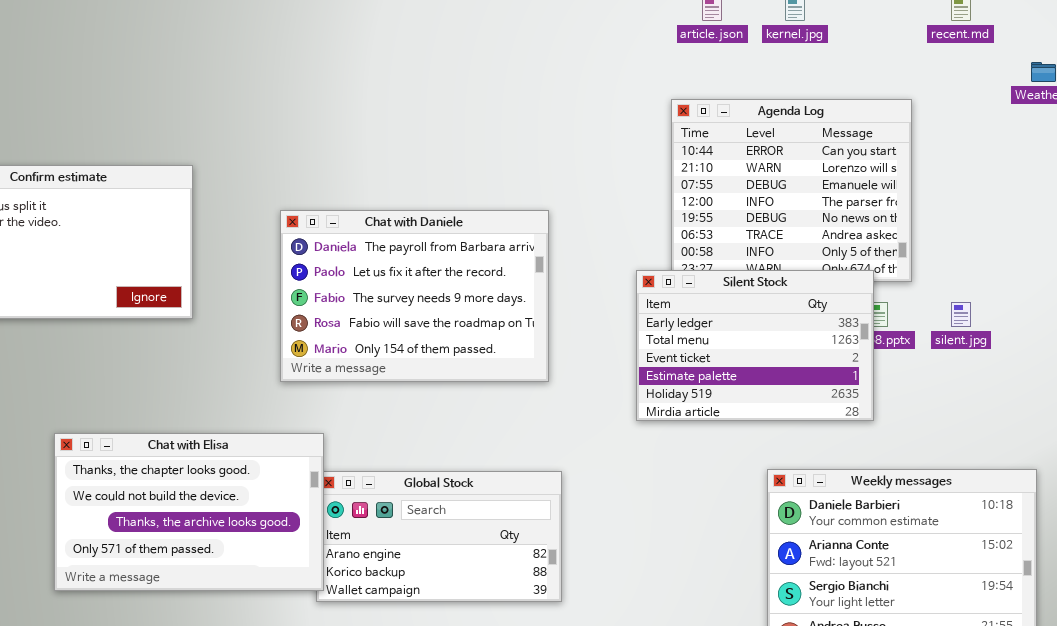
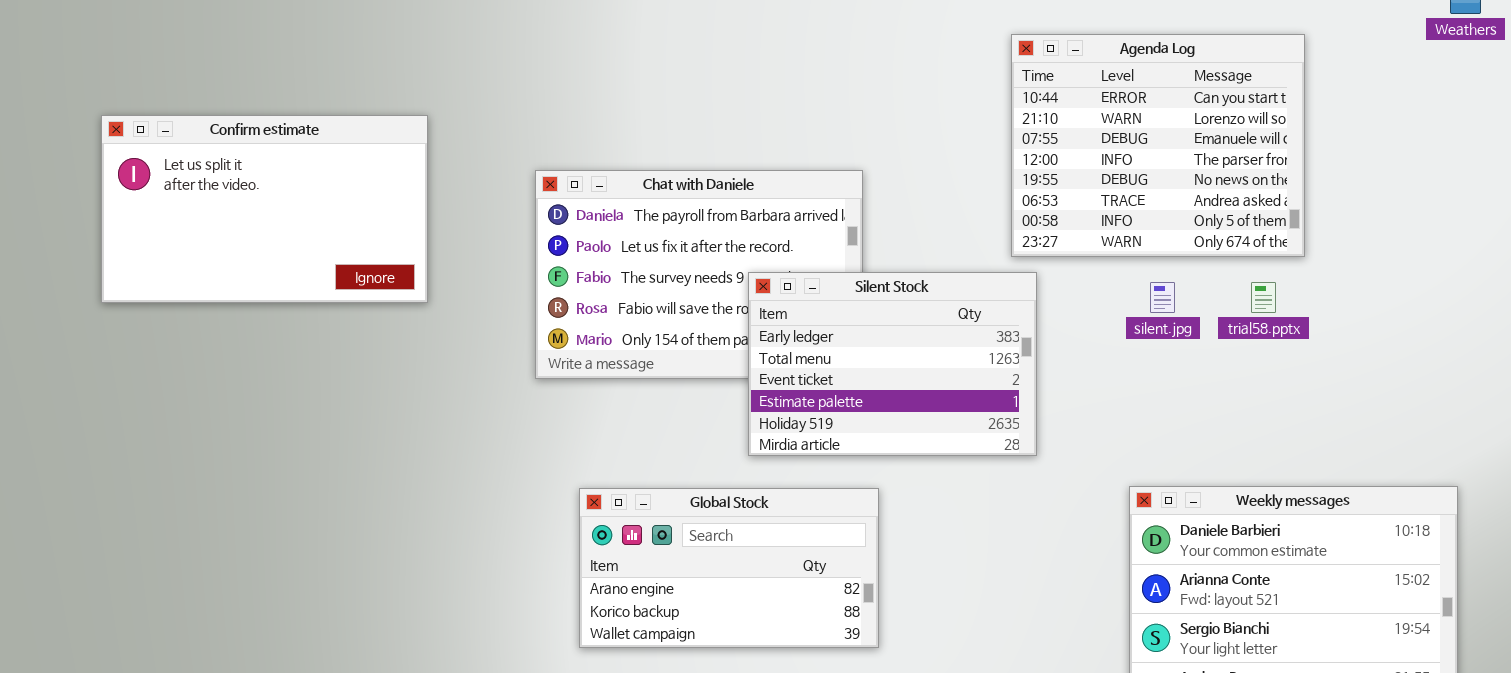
Silent Stock: [636,270,874,421] -> [748,272,1037,456], moved
silent.jpg: [951,302,971,327] -> [1150,282,1175,313], moved
Chat with Elisa: [54,433,324,591] -> none, closed

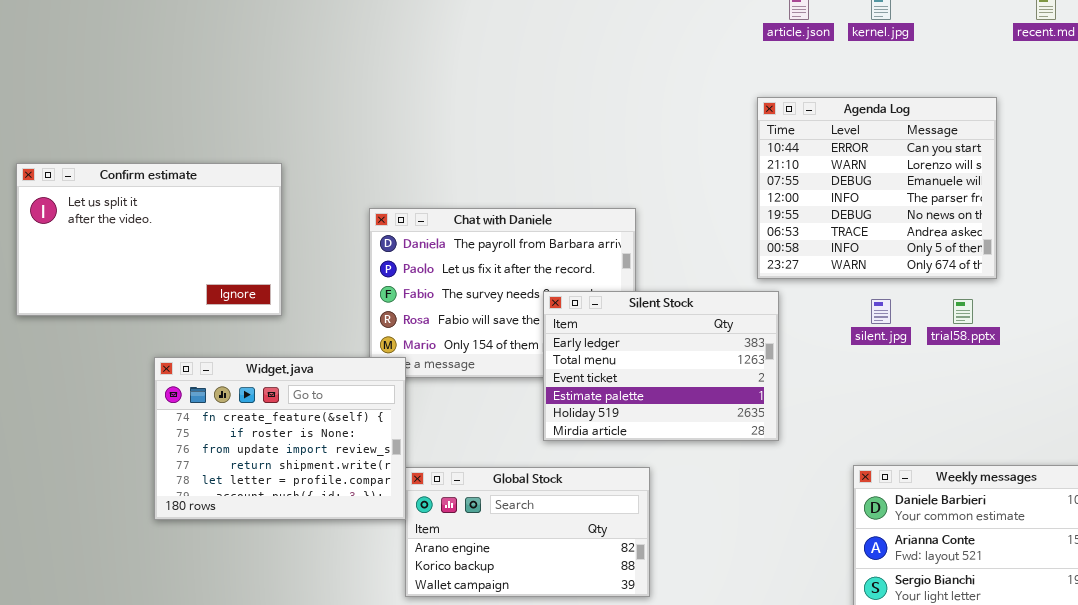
Widget.java: none -> [154,357,406,520], opened

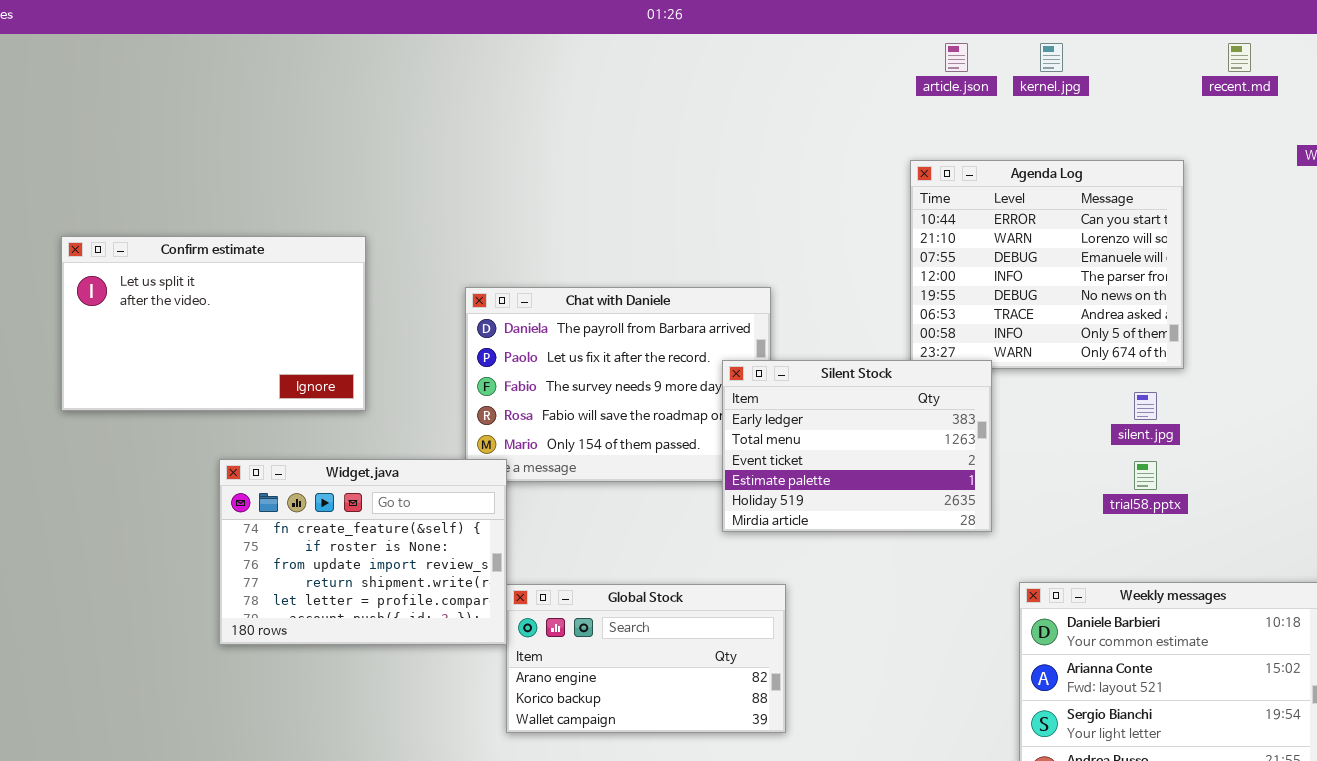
Silent Stock: [543,291,779,441] -> [722,360,992,532], moved
silent.jpg: [871,299,891,324] -> [1134,392,1157,420], moved
trial58.pptx: [953,299,973,324] -> [1134,461,1157,490], moved

